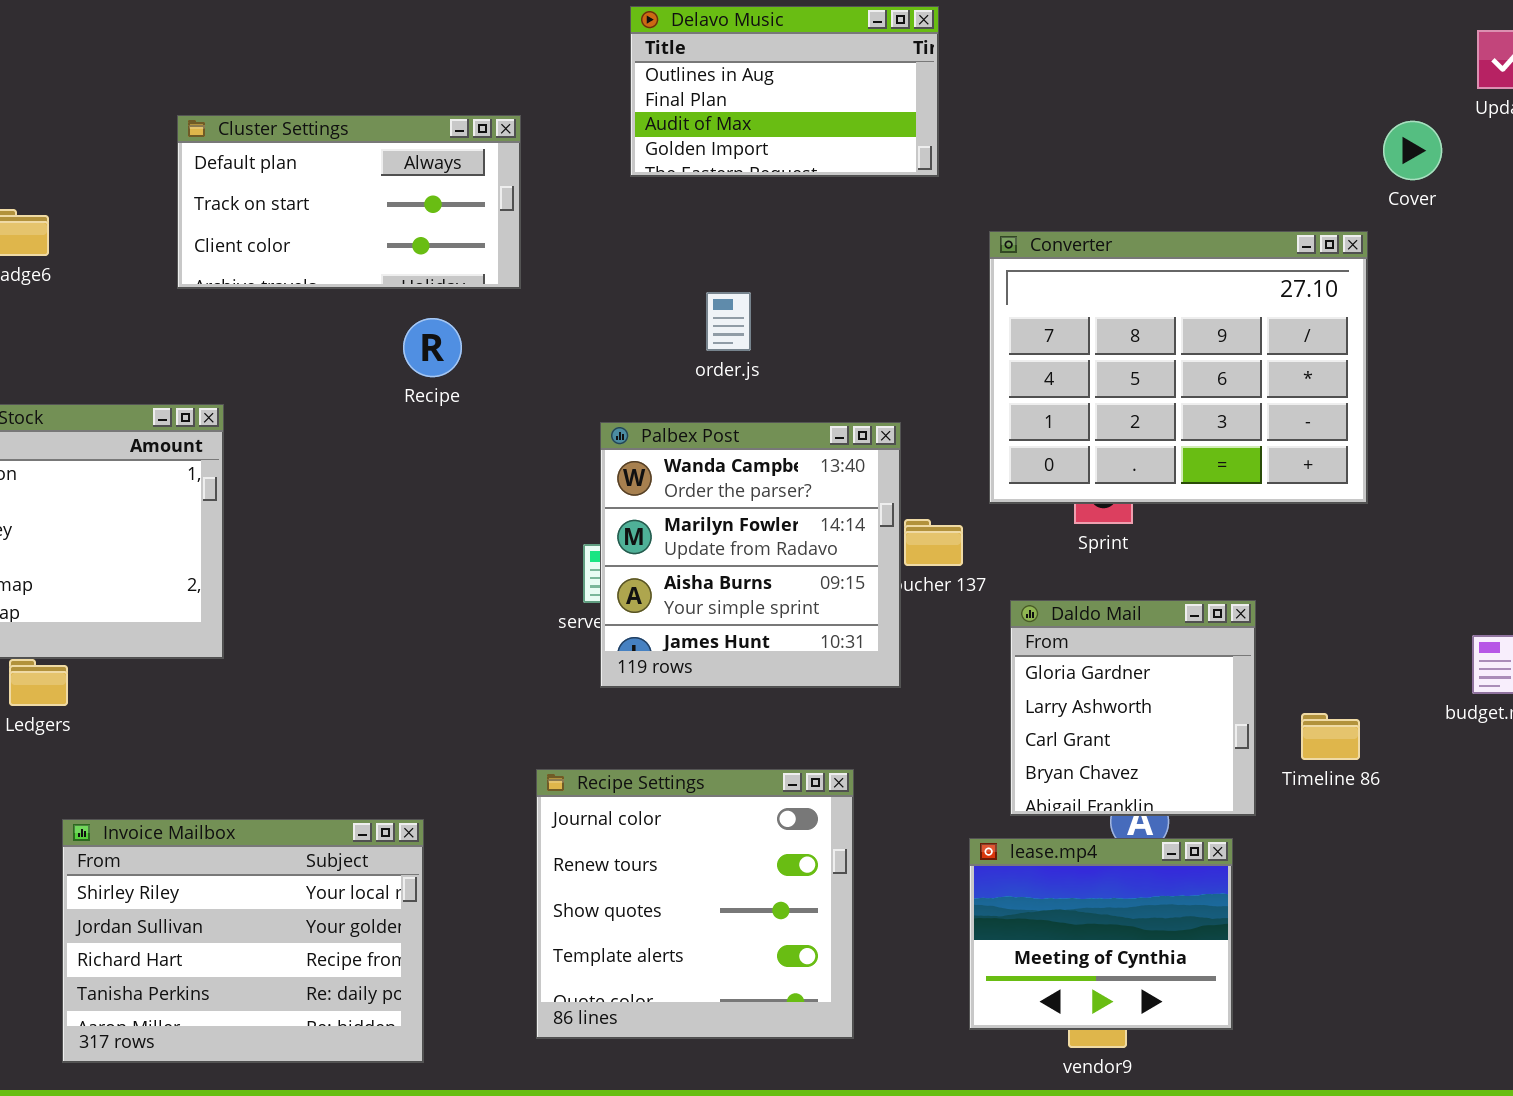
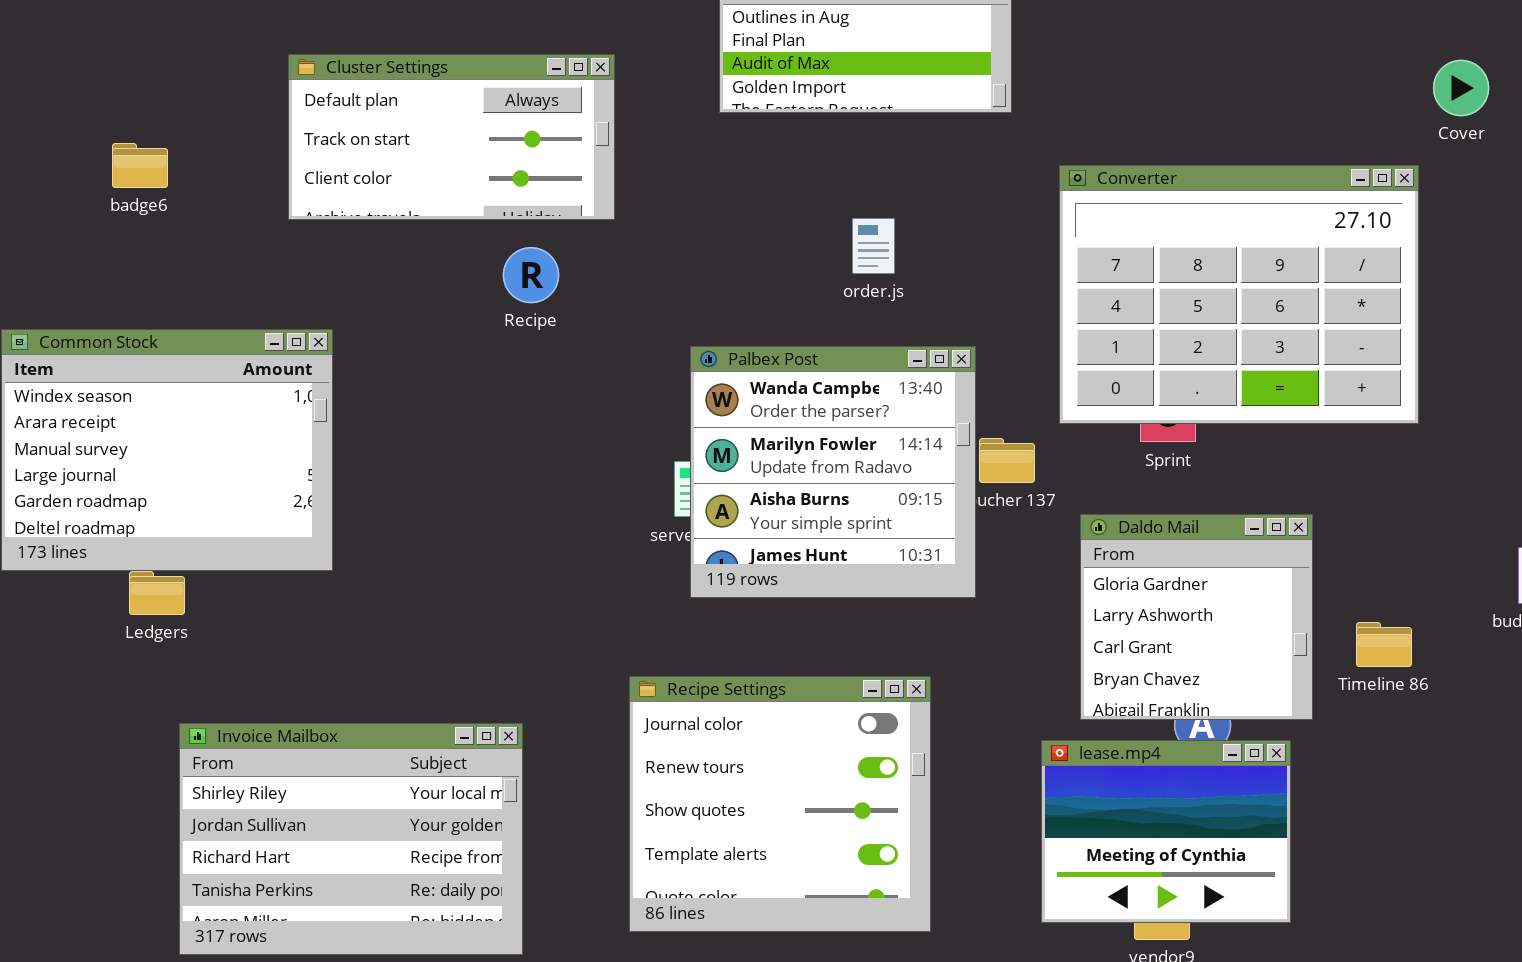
order.js: [706,292,751,351] -> [852,218,895,274], moved

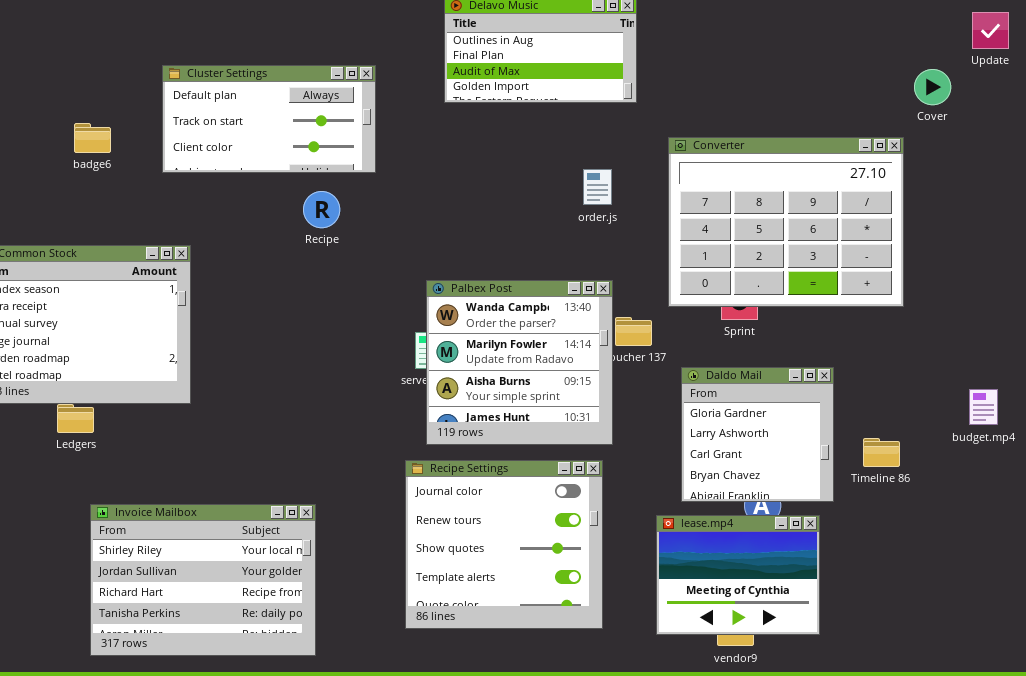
badge6: [112,143,168,188] -> [74,123,111,153], moved
order.js: [852,218,895,274] -> [583,169,612,205], moved
Palbex Post: [690,346,976,598] -> [426,280,613,445], moved
Recipe Settings: [629,676,931,932] -> [405,460,603,629], moved

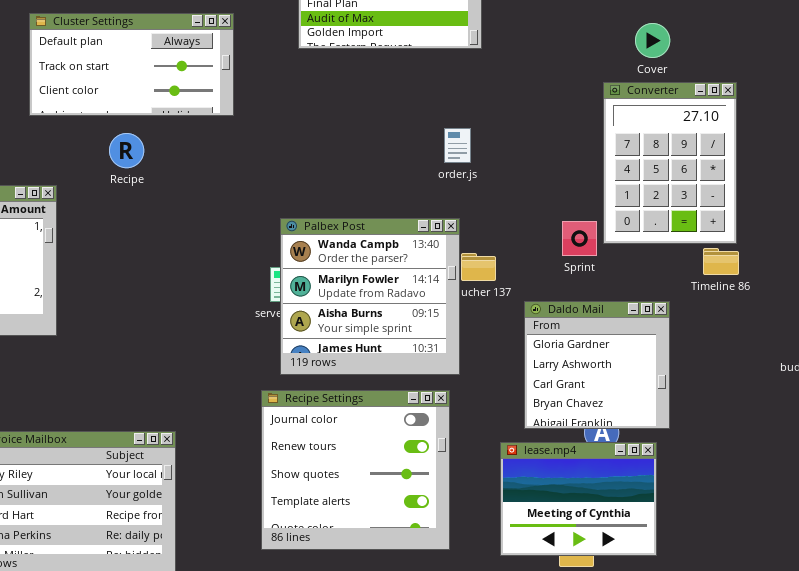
Cover: [914,69,951,105] -> [635,23,670,58], moved
Converter: [668,137,904,307] -> [603,82,737,244], resized
order.js: [583,169,612,205] -> [444,128,471,163], moved
Recipe: [303,191,340,228] -> [109,133,144,168], moved
Timeline 86: [863,438,900,467] -> [703,248,739,275], moved

